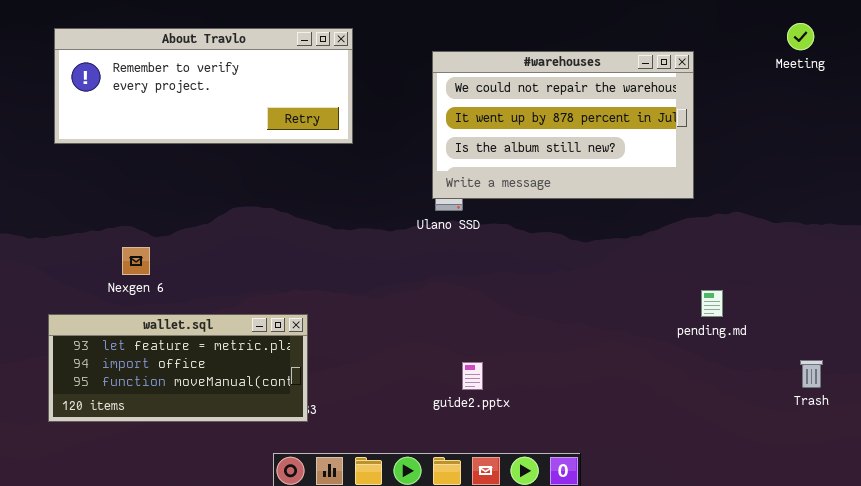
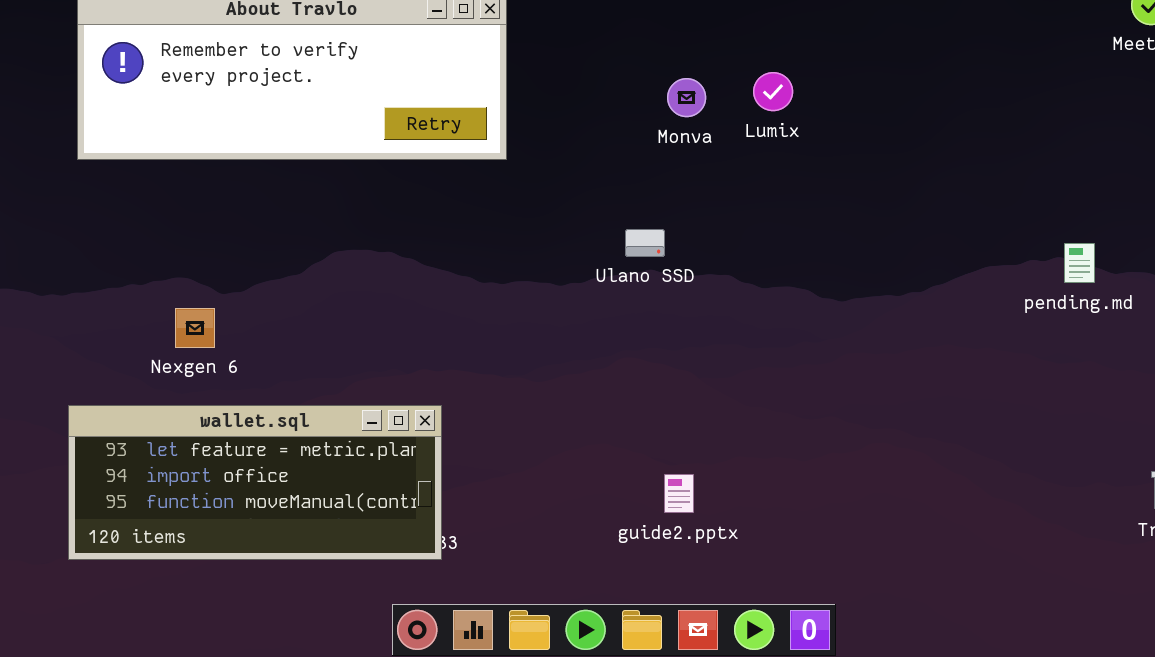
#warehouses: [432,51,694,199] -> none, closed
pending.md: [701,290,723,317] -> [1064,243,1095,283], moved

